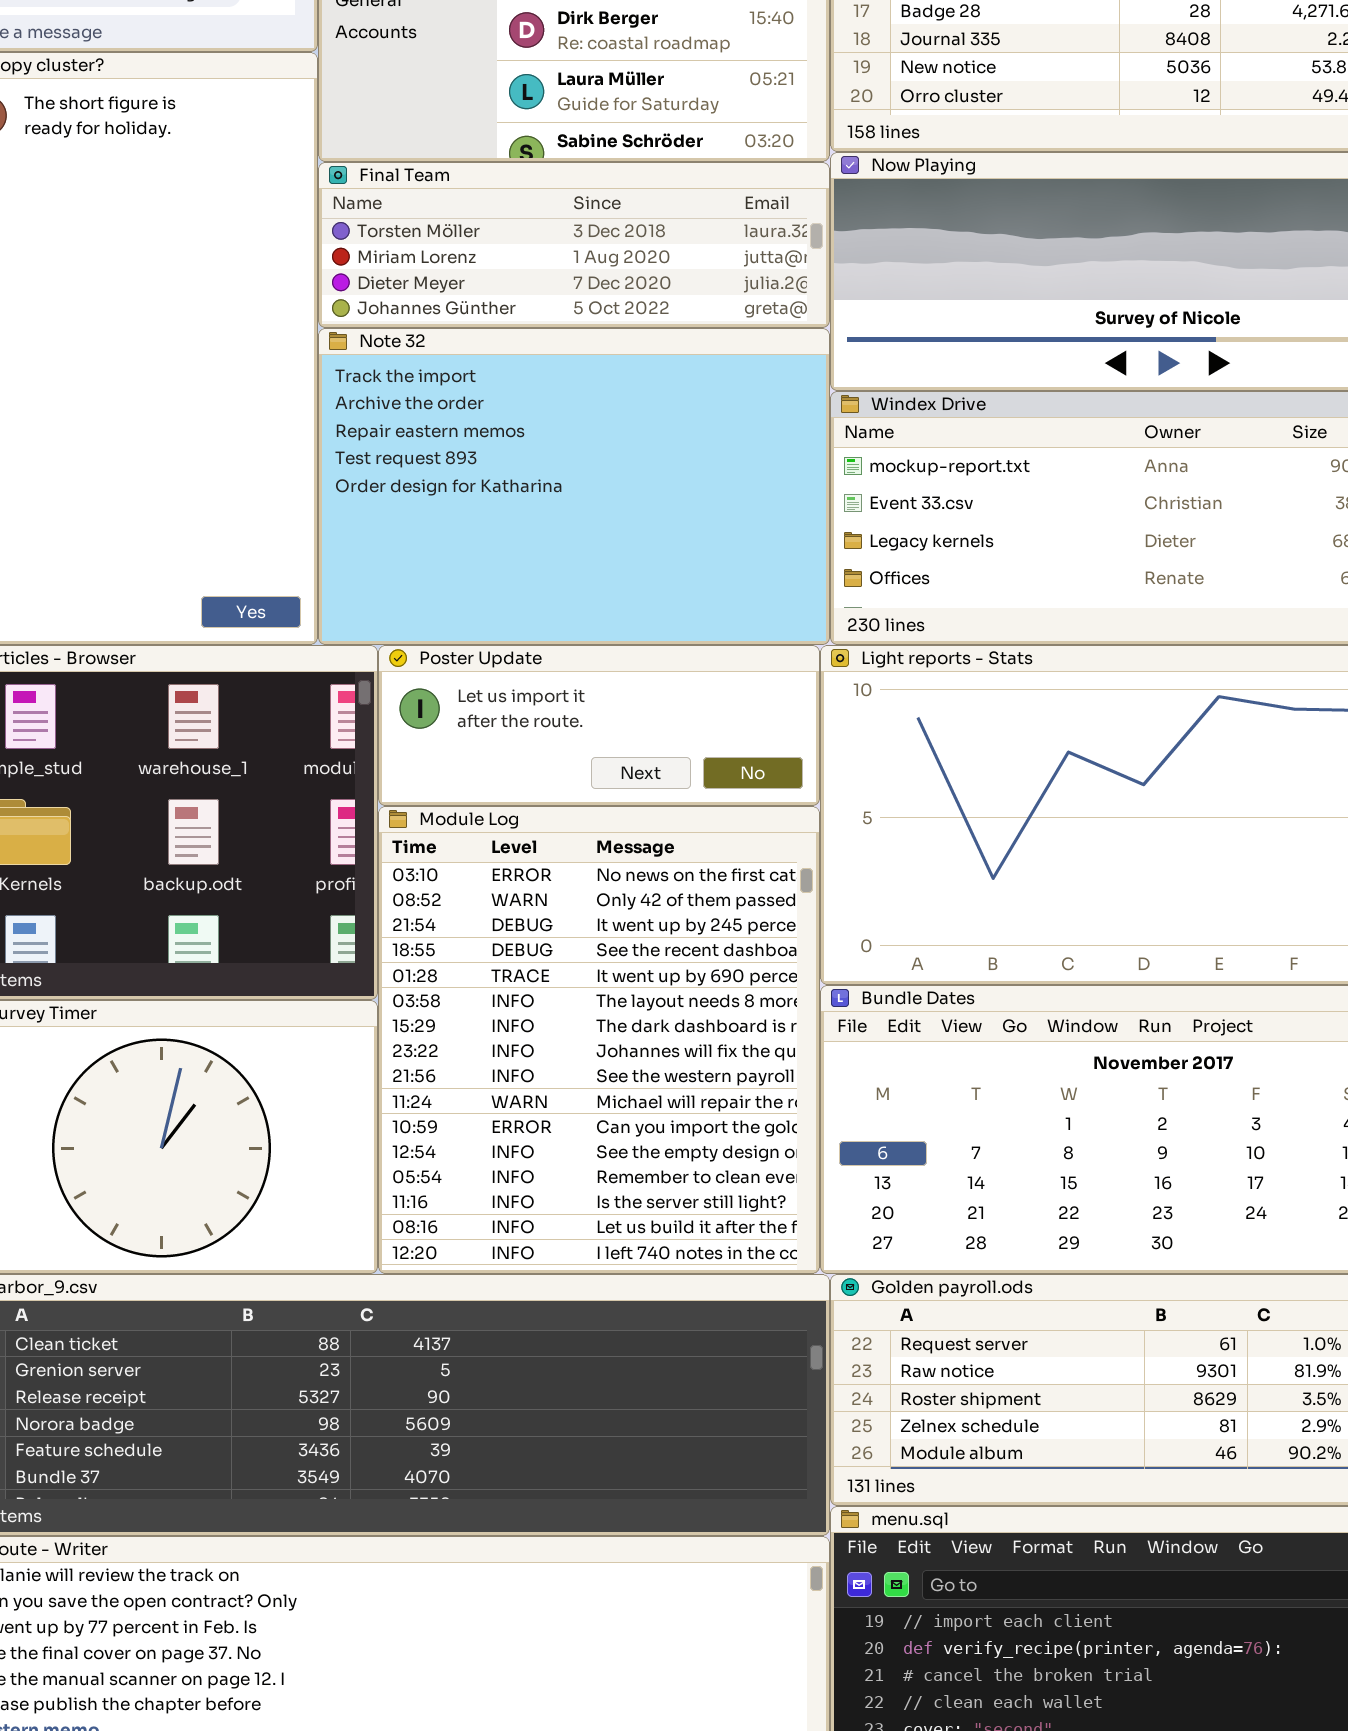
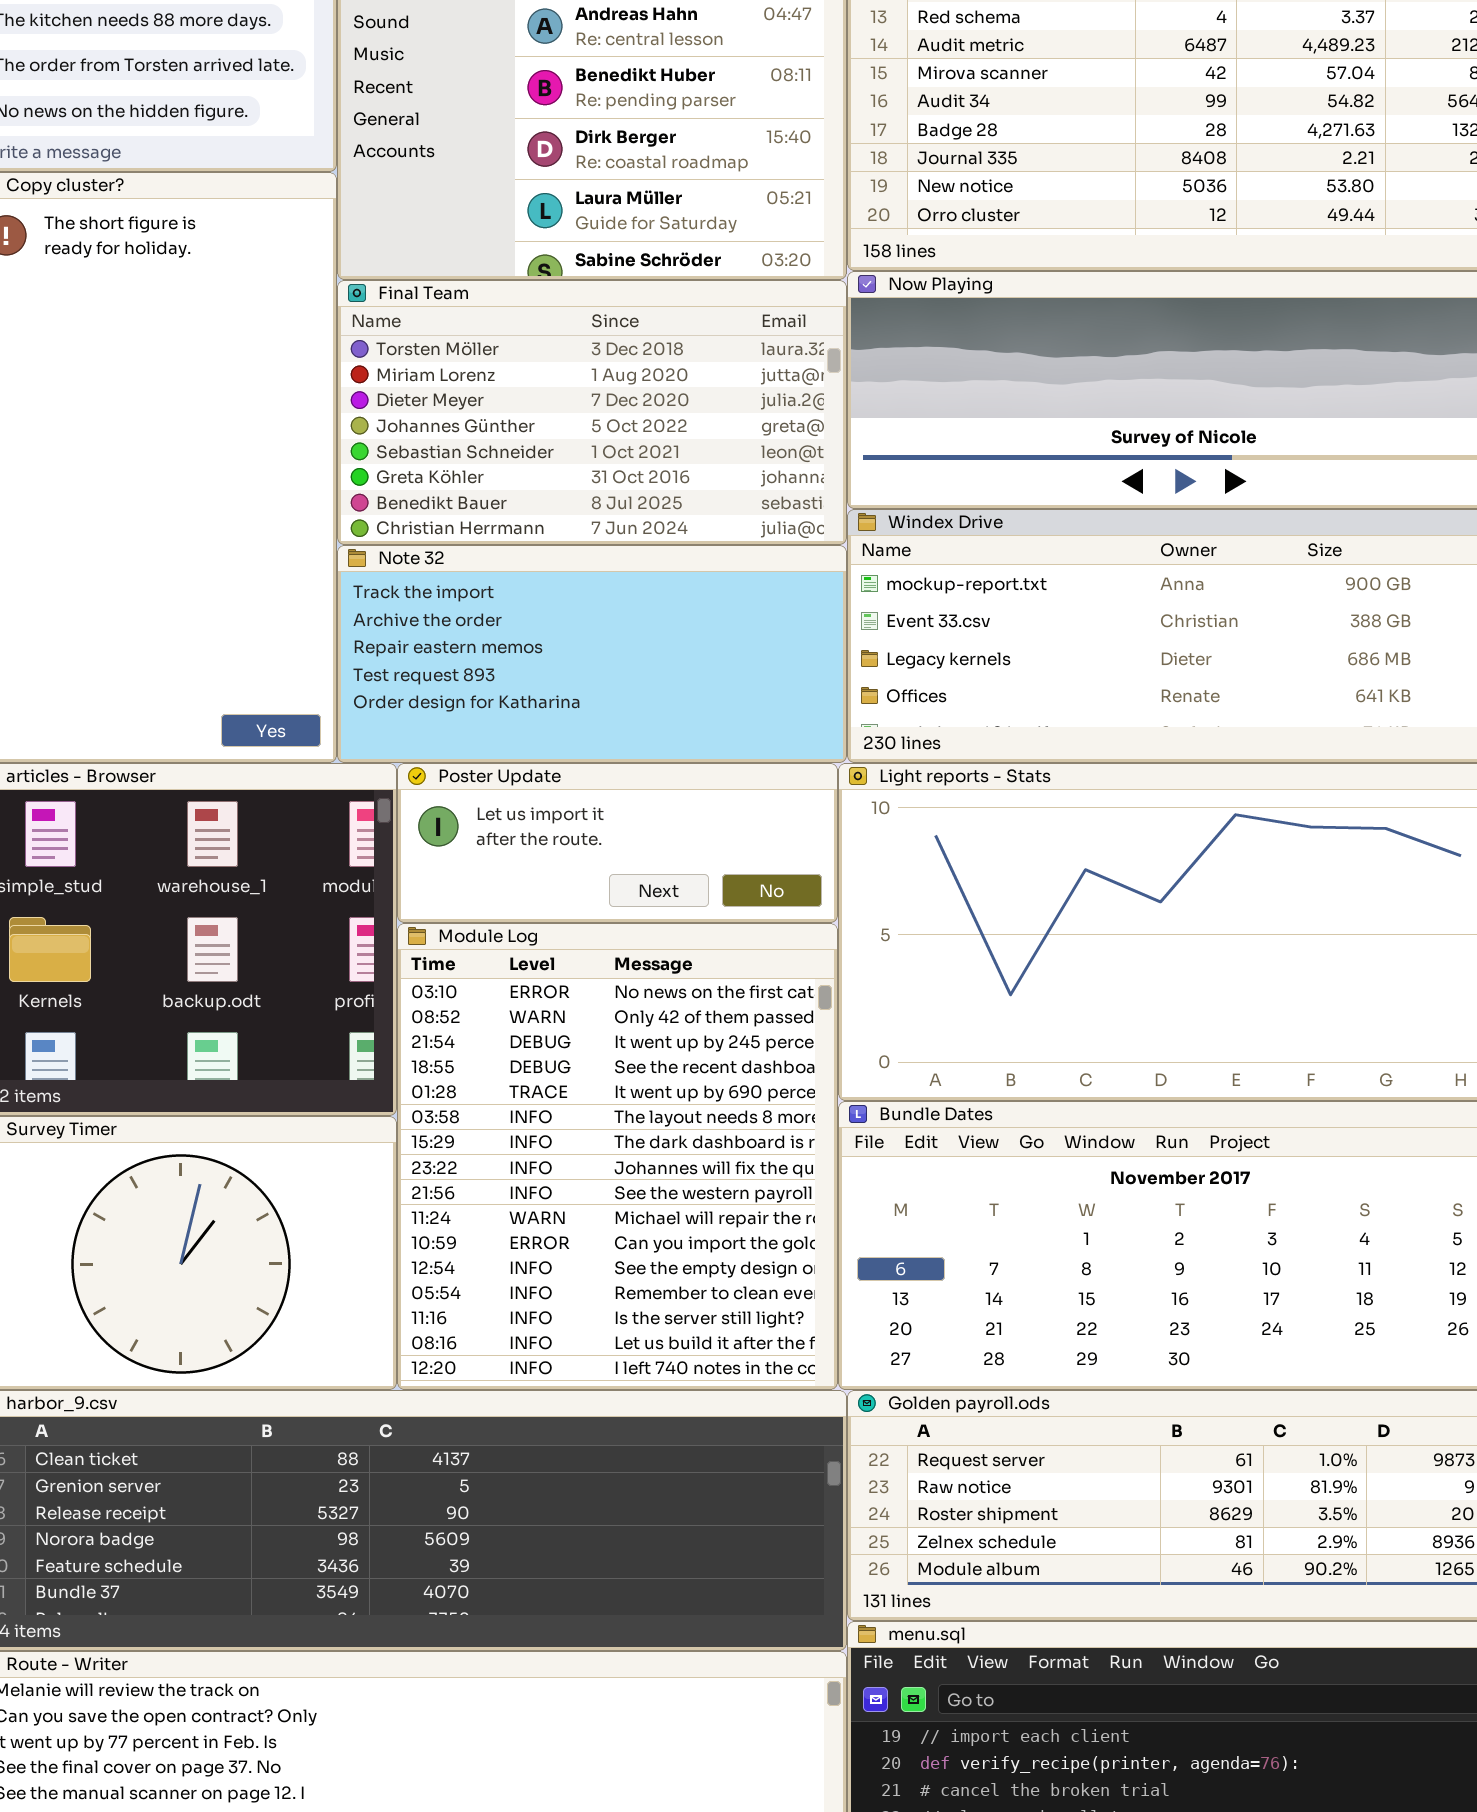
Final Team: [318,162,830,328] -> [337,280,847,545], resized
Note 32: [318,328,830,645] -> [337,545,847,763], resized

